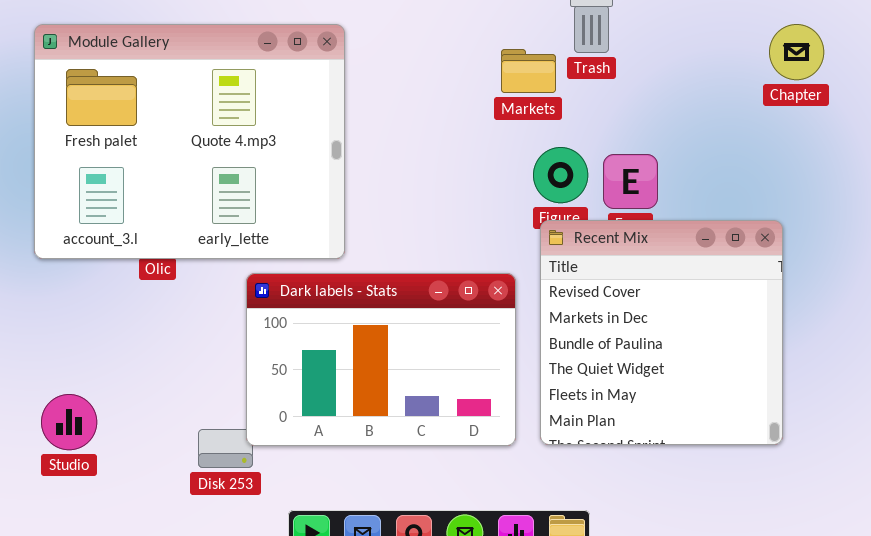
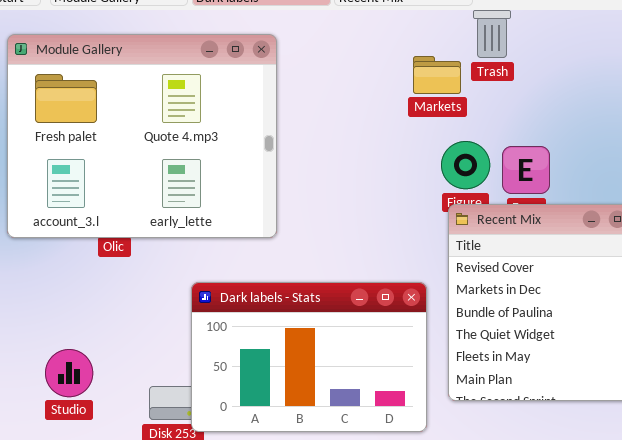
Dark labels - Stats: [246,273,516,446] -> [191,282,427,432], moved
Studio: [41,394,97,450] -> [45,349,93,397], moved

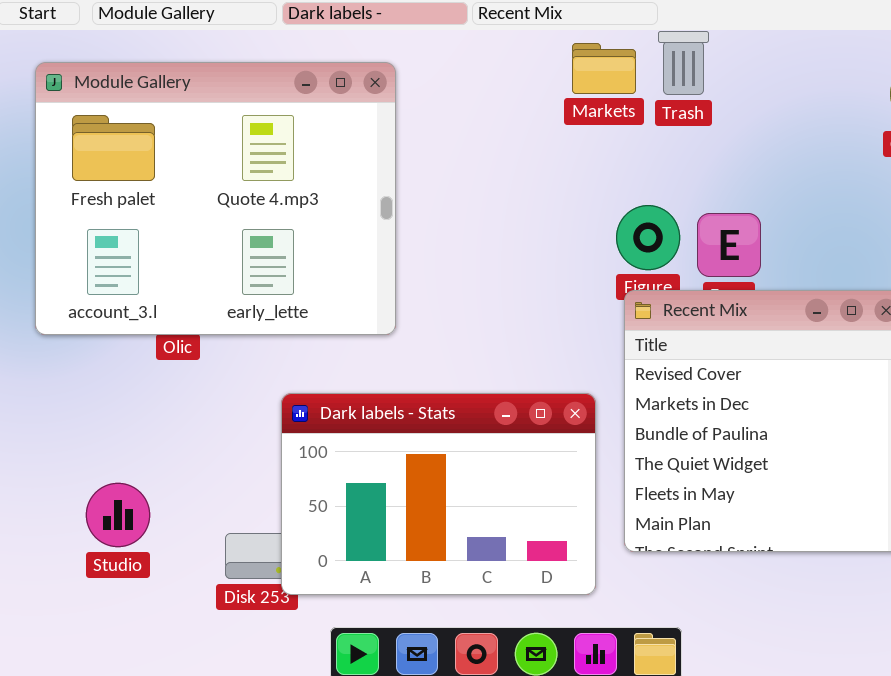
Markets: [413,56,461,94] -> [572,43,636,94], moved

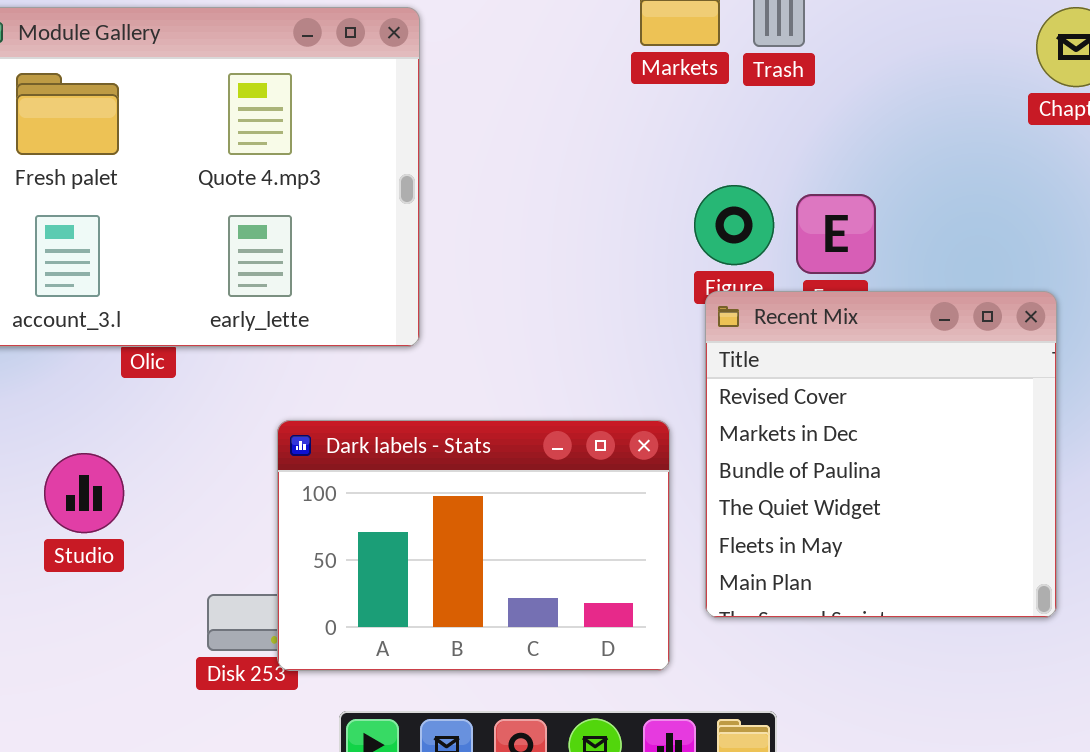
Studio: [86,483,150,547] -> [44,453,124,533], moved

